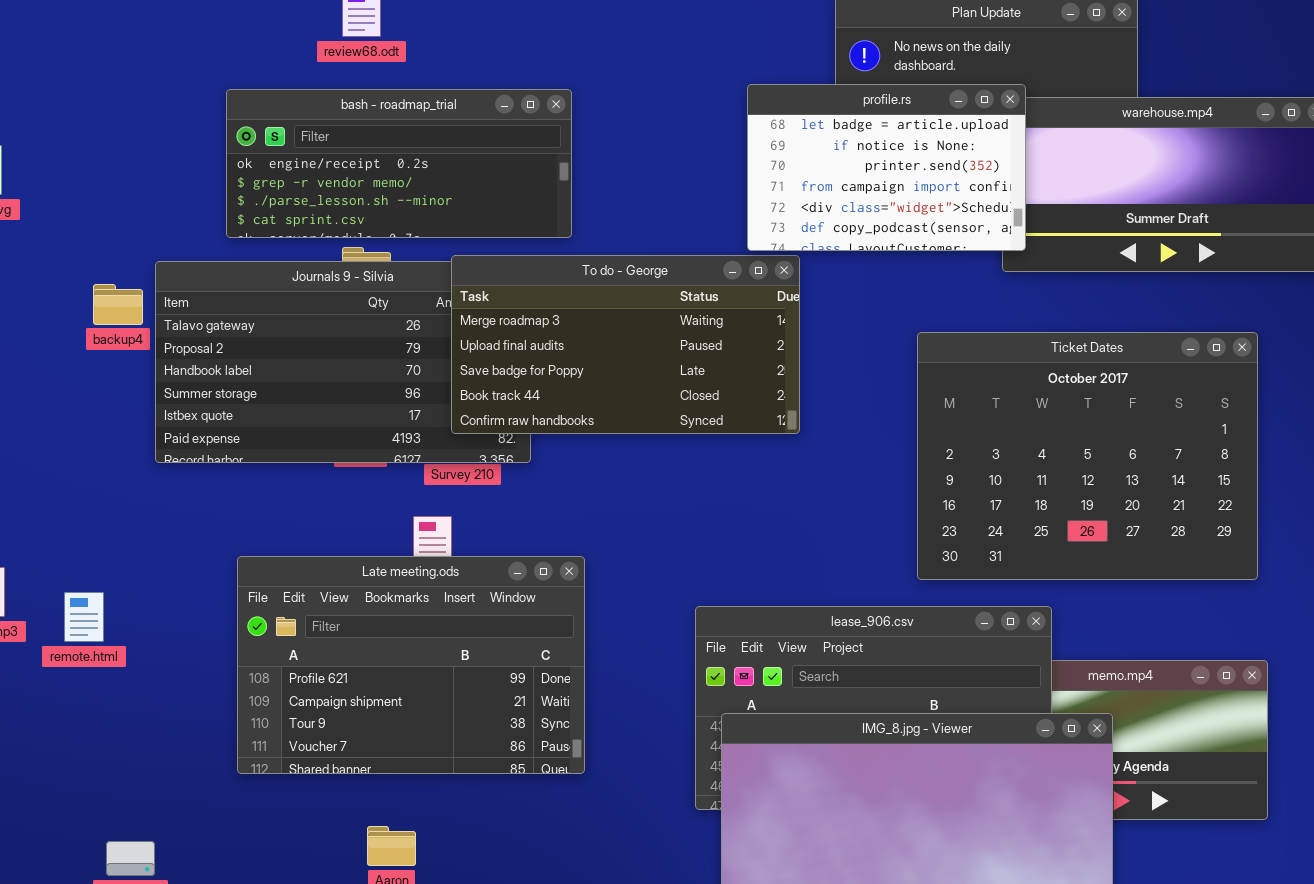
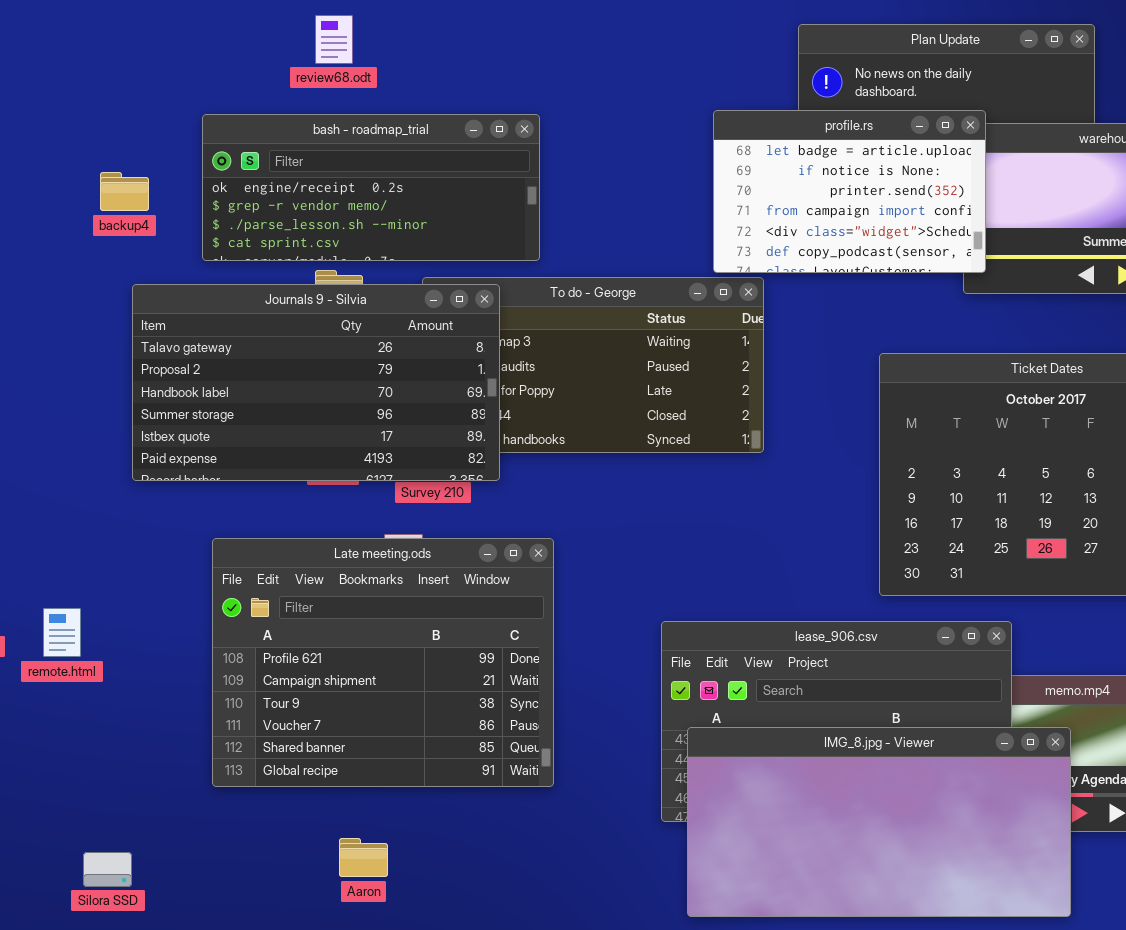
Journals 9 - Silvia: [155,261,531,463] -> [132,284,500,481], raised
backup4: [93,284,143,325] -> [100,172,149,211], moved
Late meeting.ods: [237,556,585,774] -> [212,538,554,787], resized

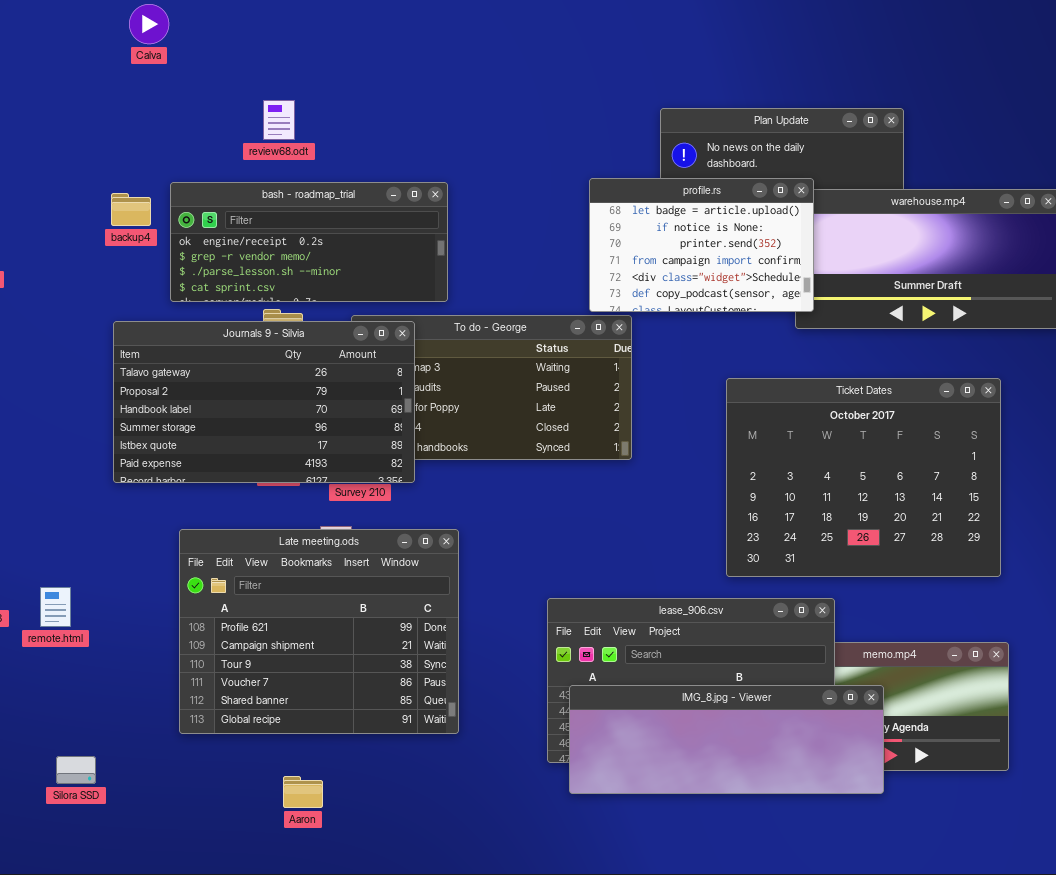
backup4: [100,172,149,211] -> [111,193,151,226], moved
IMG_8.jpg - Viewer: [687,727,1071,917] -> [569,685,884,794], resized
Silora SSD: [83,852,132,887] -> [56,756,96,784], moved

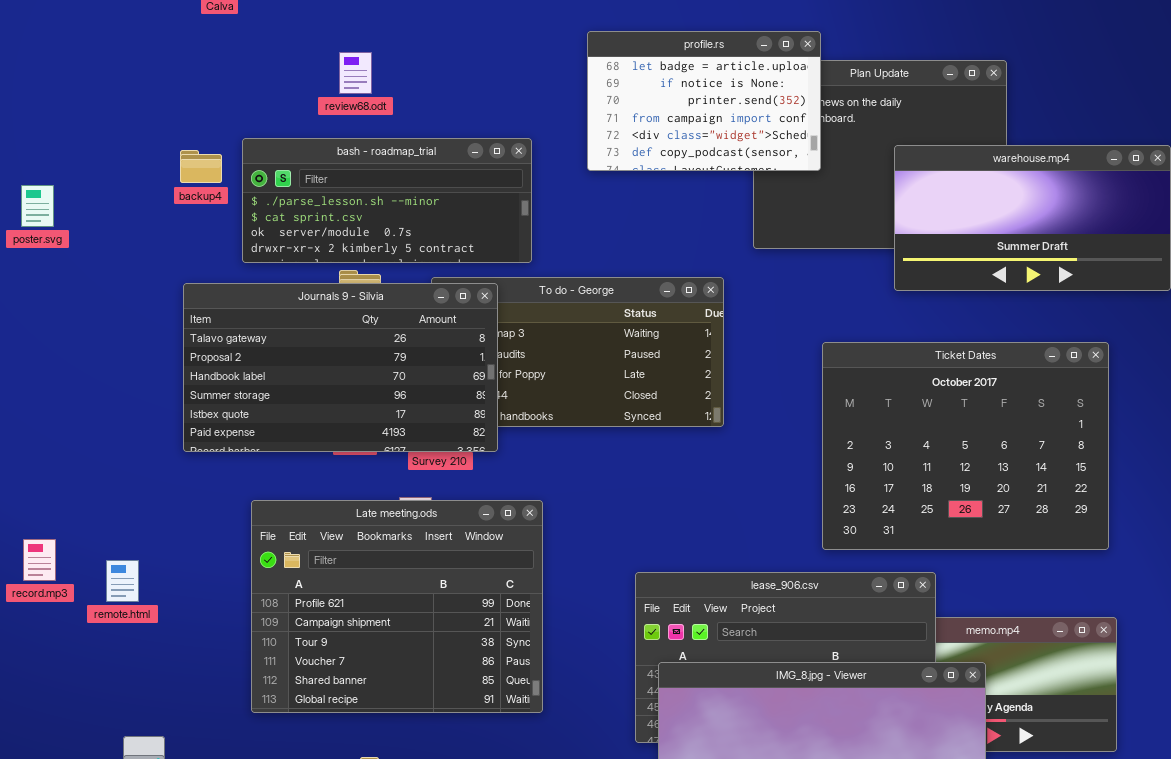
profile.rs: [589,178,814,312] -> [587,31,821,171], moved
bash - roadmap_trial: [170,182,448,302] -> [242,138,532,263], scrolled down 2 rows

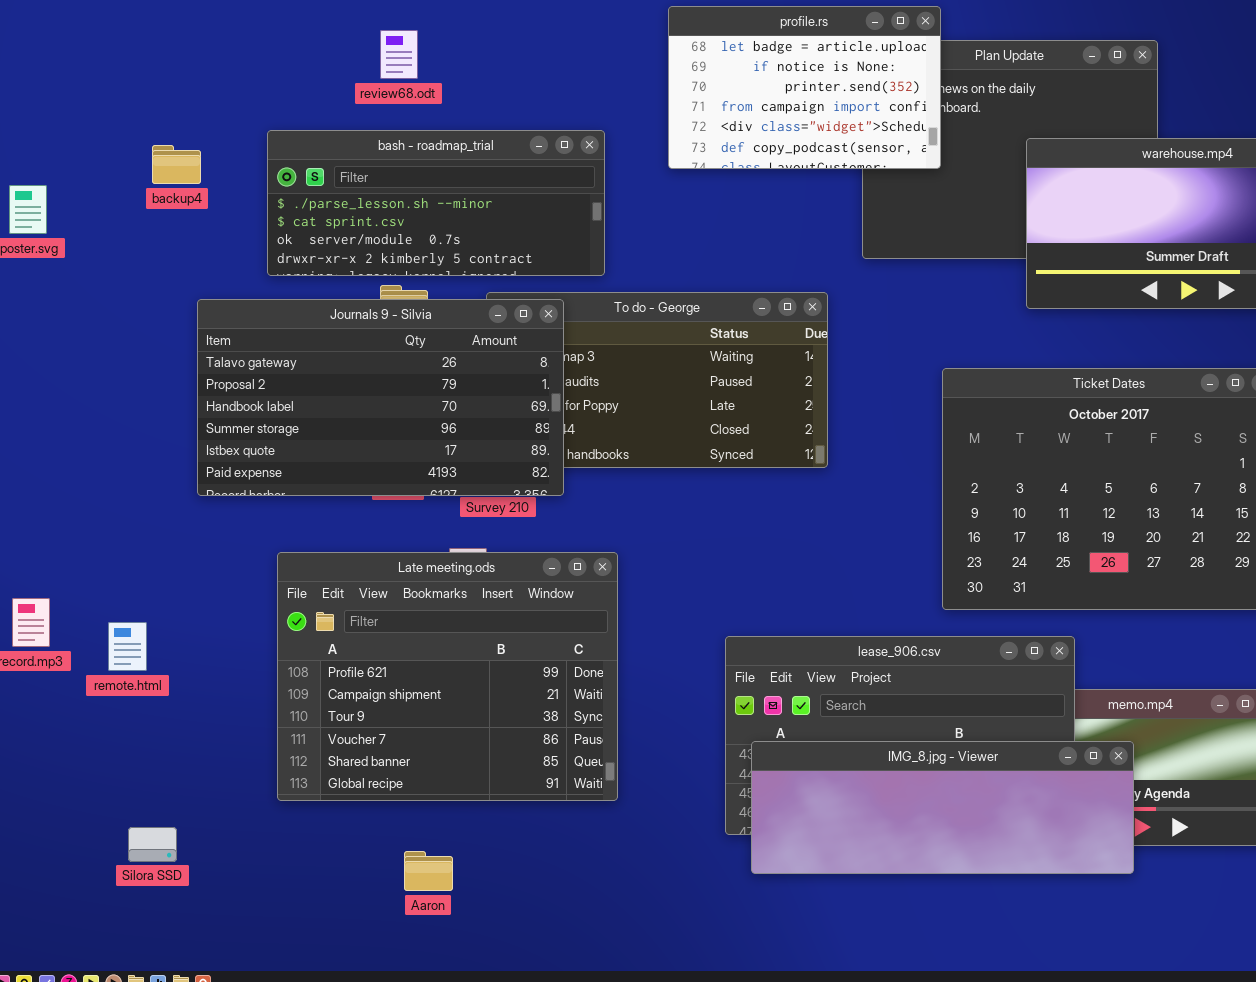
backup4: [180,150,222,183] -> [152,145,201,184], moved

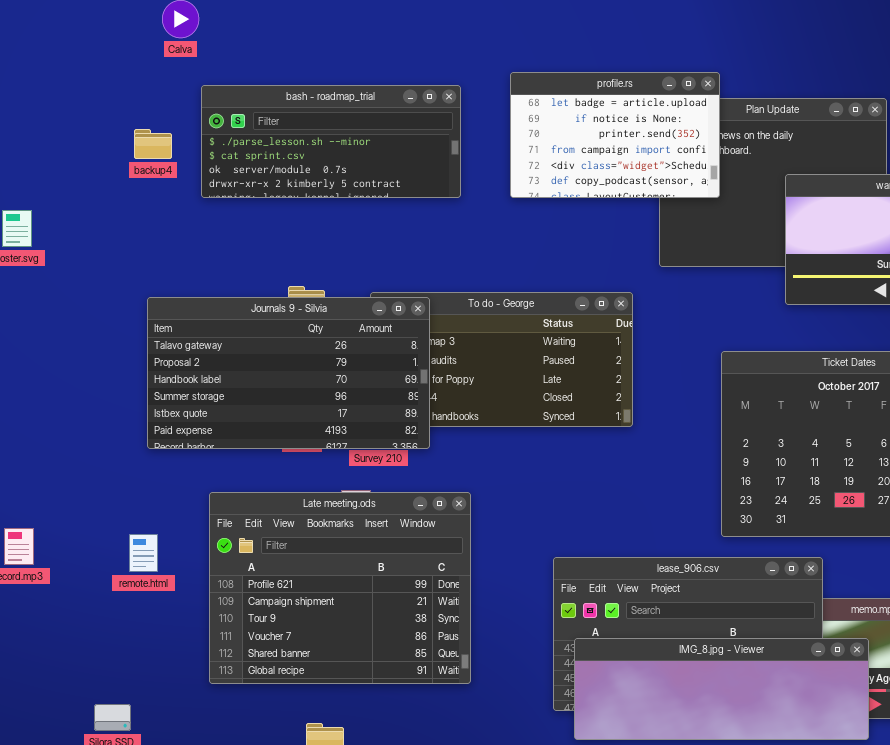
bash - roadmap_trial: [267,130,605,276] -> [201,85,461,198], moved
backup4: [152,145,201,184] -> [134,129,172,159], moved
remote.html: [108,622,147,671] -> [129,534,158,572], moved

